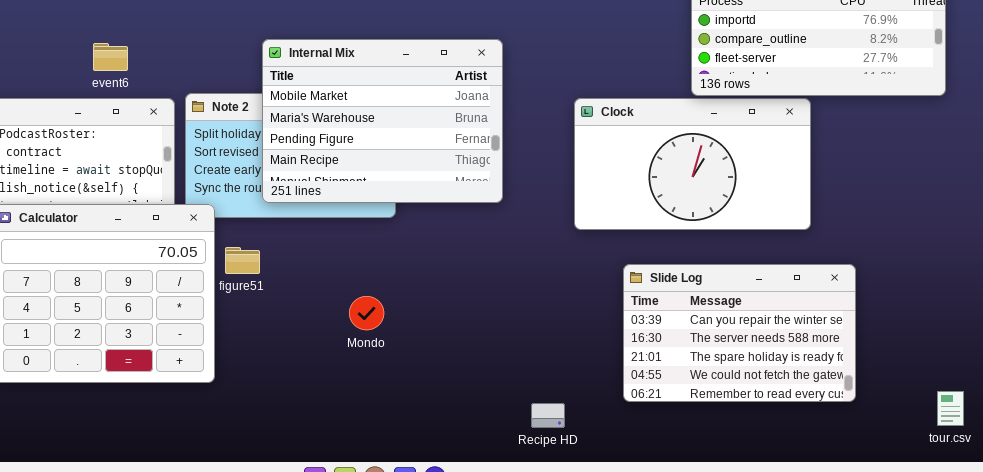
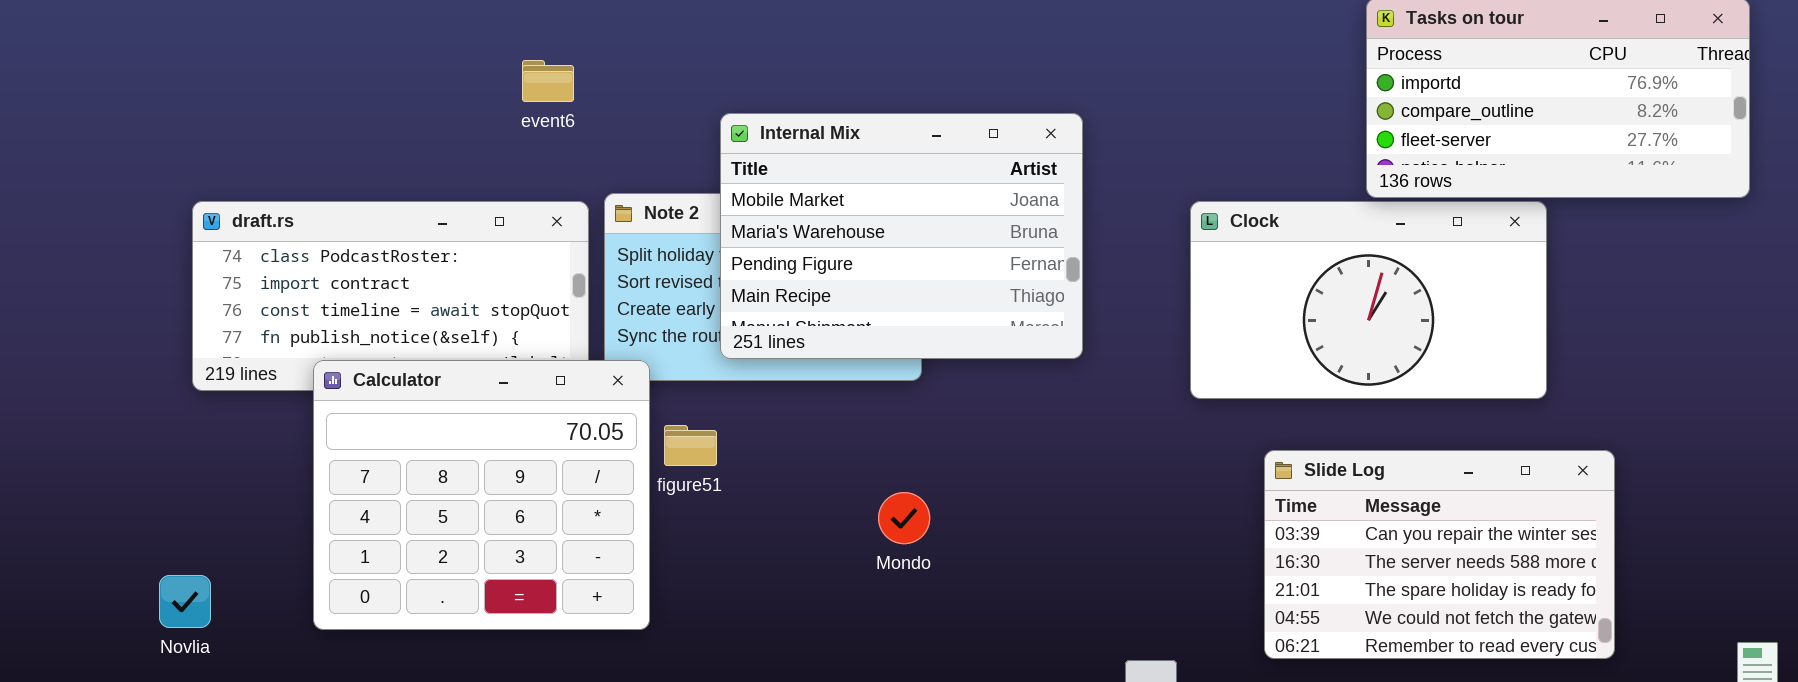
event6: [93,43,128,71] -> [522,60,574,102], moved
Mondo: [349,296,384,330] -> [878,492,930,544], moved

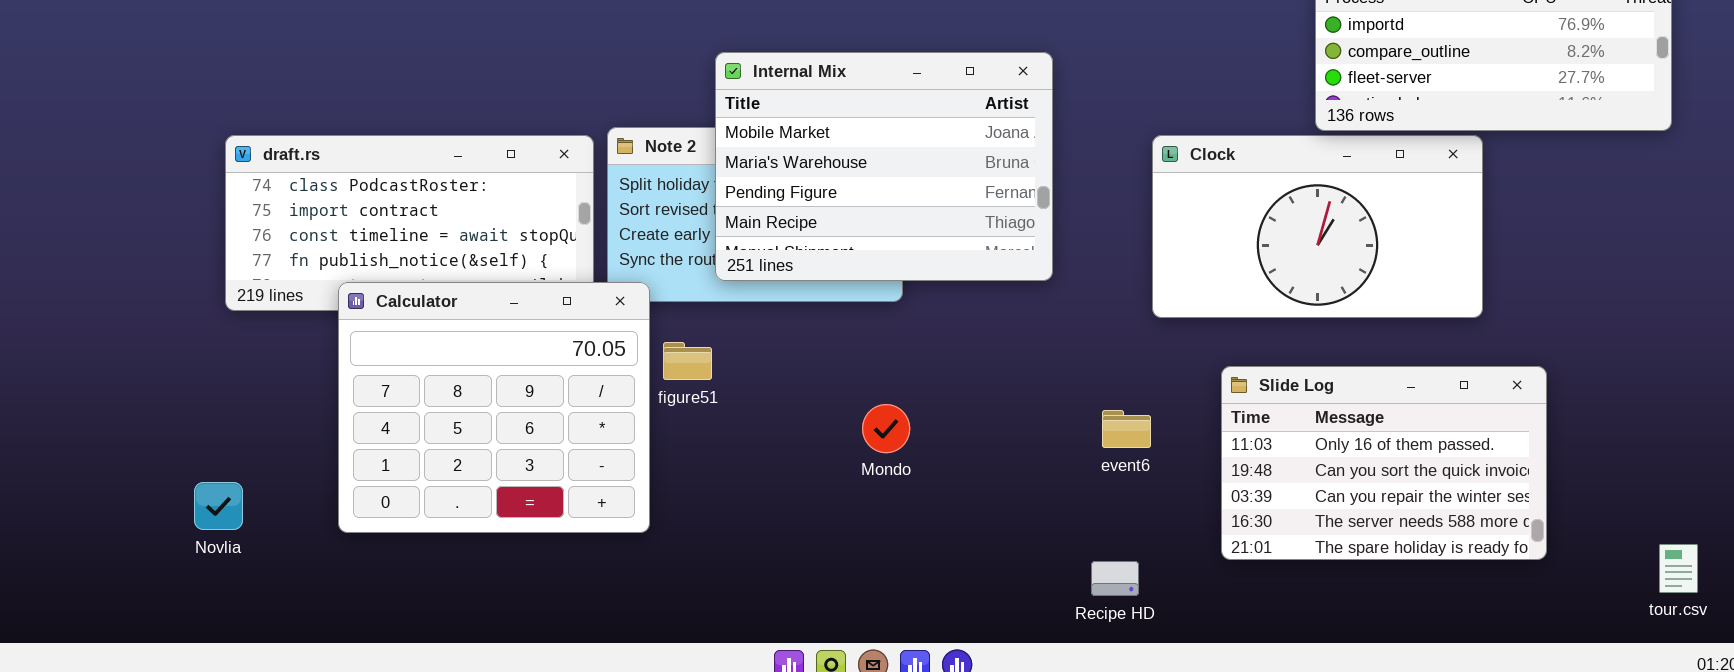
event6: [522,60,574,102] -> [1102,410,1151,448], moved
Slide Log: [1264,450,1615,659] -> [1221,366,1547,560], scrolled up 2 rows

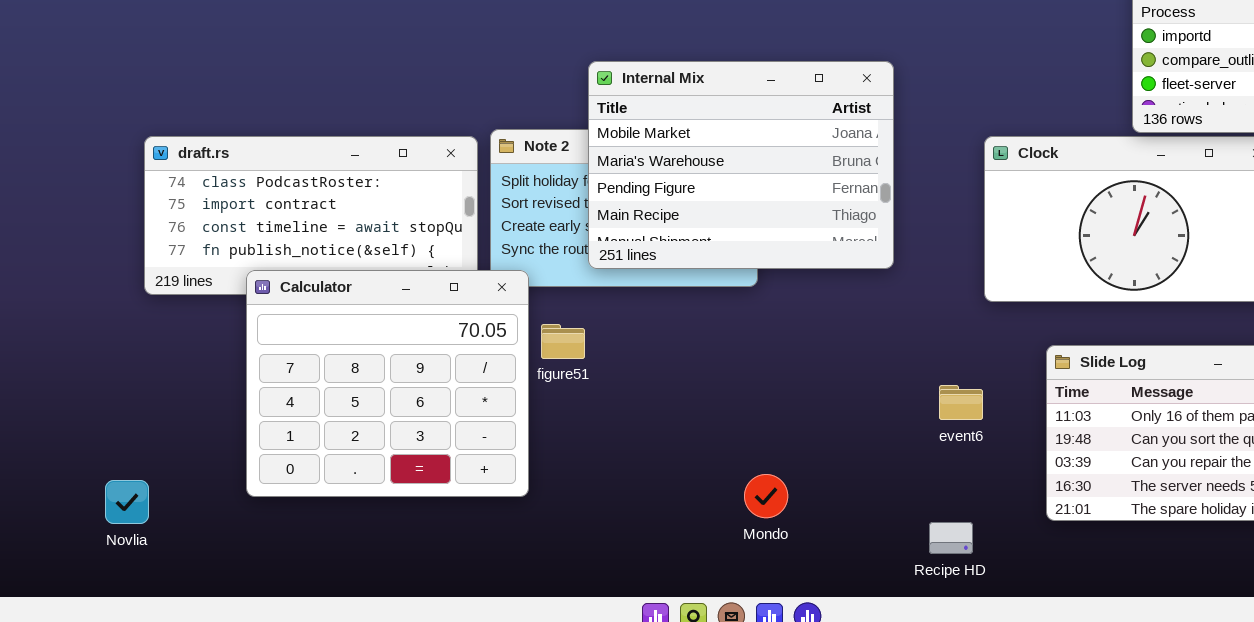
Mondo: [862,404,910,453] -> [744,474,788,518], moved
Novlia: [194,482,243,530] -> [105,480,149,524], moved

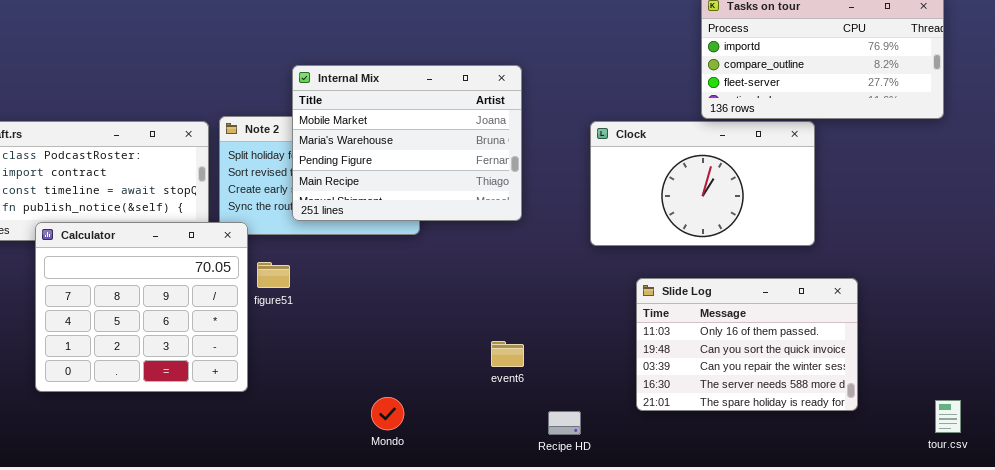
event6: [939,385,983,420] -> [491,341,524,367], moved
Mondo: [744,474,788,518] -> [371,397,404,430], moved

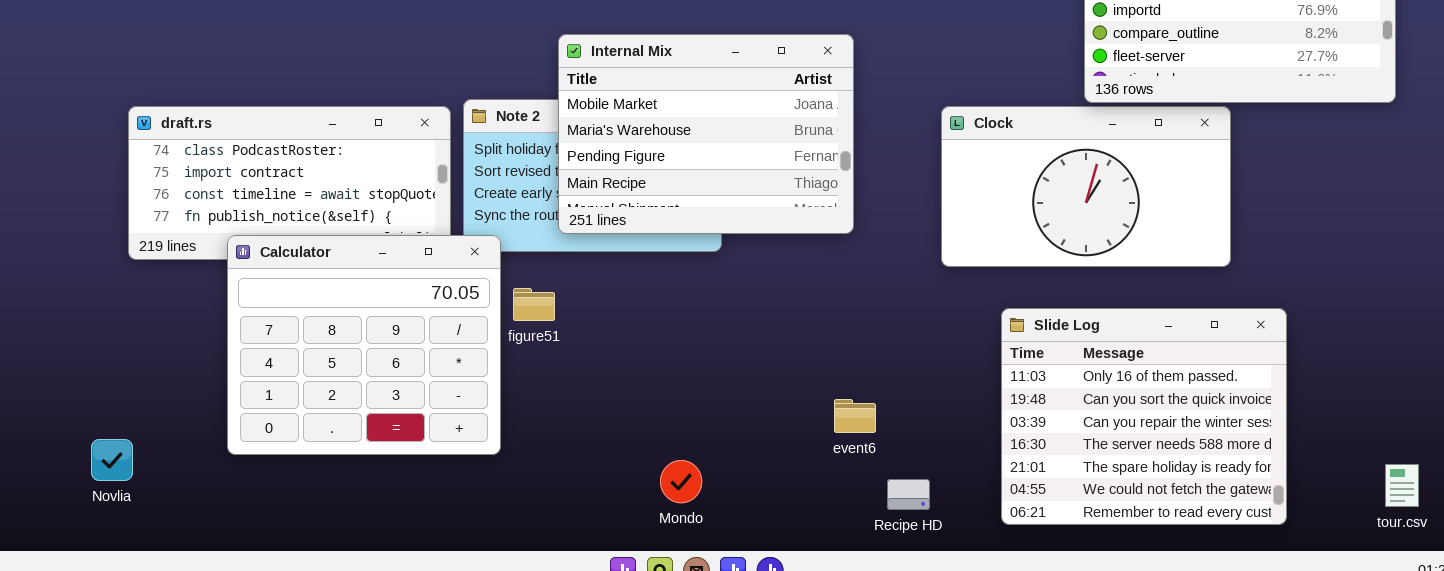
Slide Log: [636,278,858,411] -> [1001,308,1287,525], resized
event6: [491,341,524,367] -> [834,399,876,433], moved

